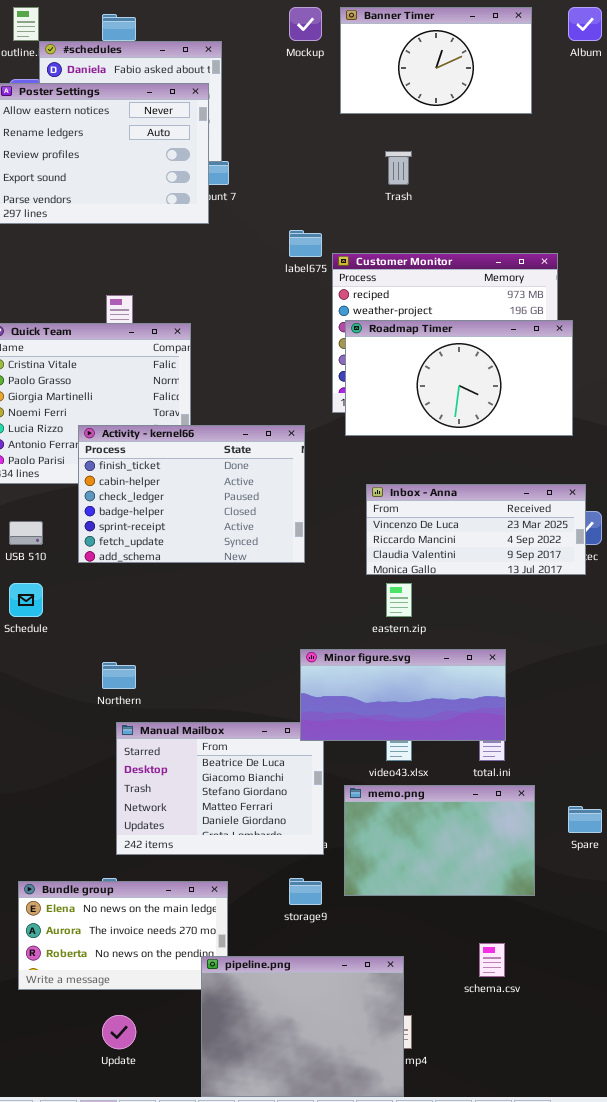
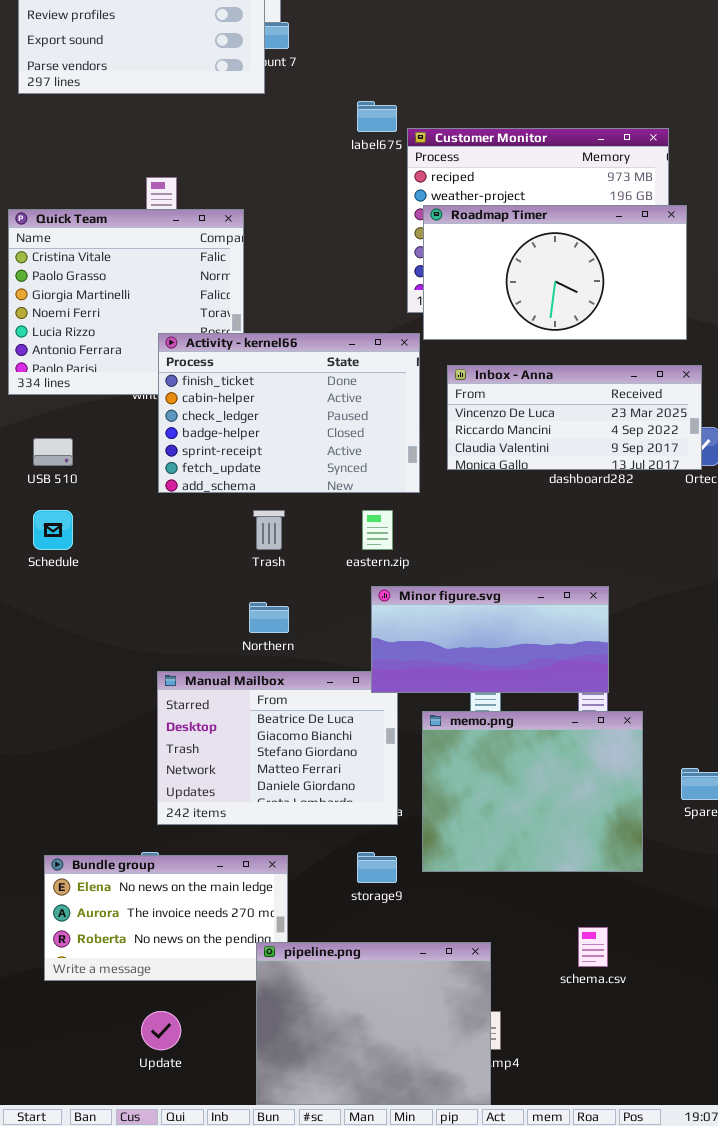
Trash: [385,151,412,185] -> [253,510,285,550], moved
Activity - kernel66: [78,425,305,563] -> [158,333,420,493], moved
Inbox - Anna: [366,484,586,575] -> [447,365,702,470], moved
eastern.zip: [386,583,412,617] -> [362,510,393,550], moved
Northern: [102,662,136,689] -> [249,602,289,633], moved
memo.png: [344,785,535,896] -> [422,711,643,872], resized

